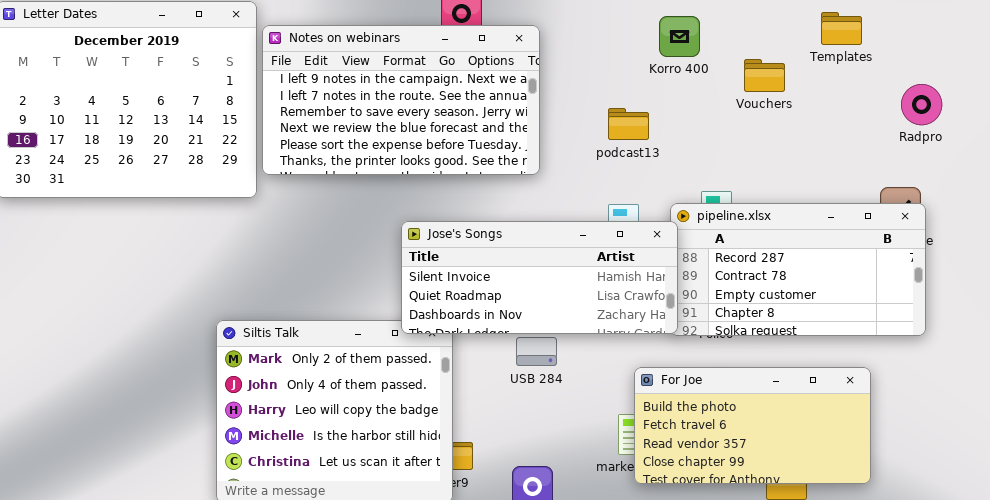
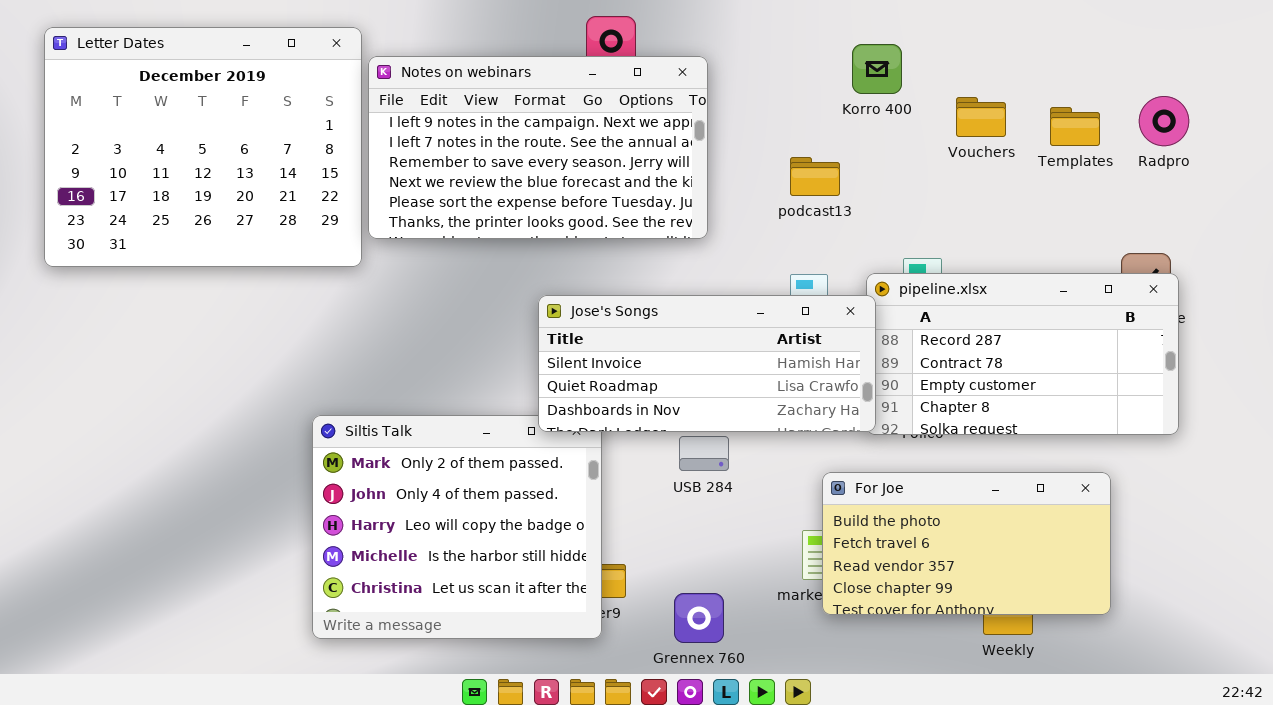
Templates: [821,12,862,45] -> [1050,107,1100,146], moved
Radpro: [901,84,942,125] -> [1139,96,1189,146], moved

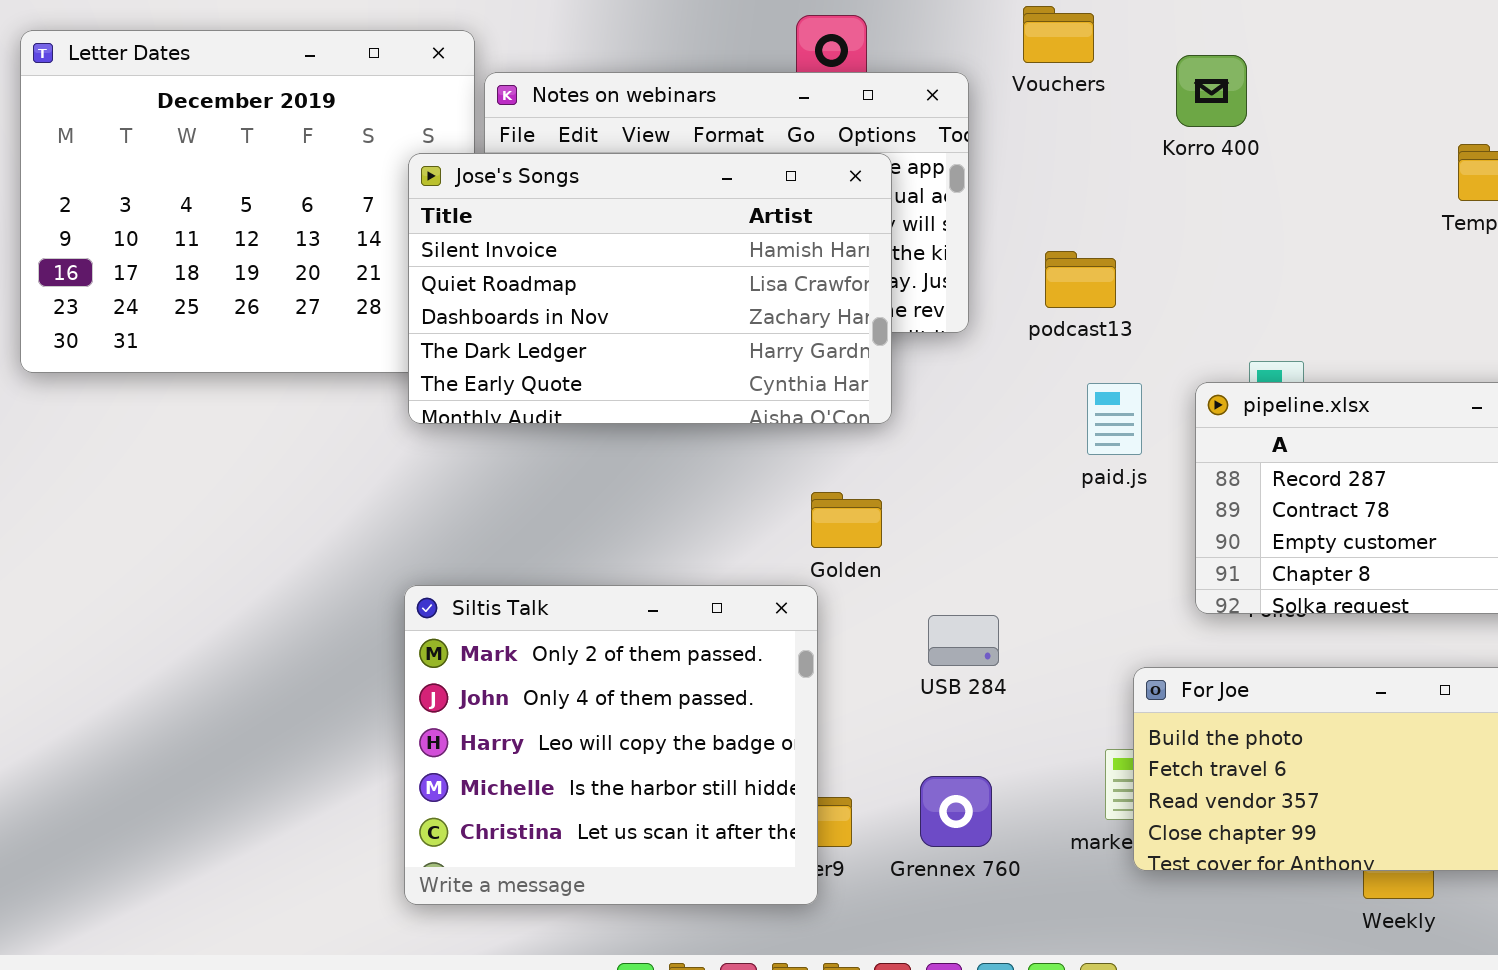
Vouchers: [956,97,1006,137] -> [1023,6,1094,63], moved
podcast13: [790,157,840,196] -> [1045,251,1116,308], moved
Jose's Songs: [538,295,876,432] -> [408,153,892,424], moved, resized
Grennex 760: [674,593,724,643] -> [920,776,992,847], moved

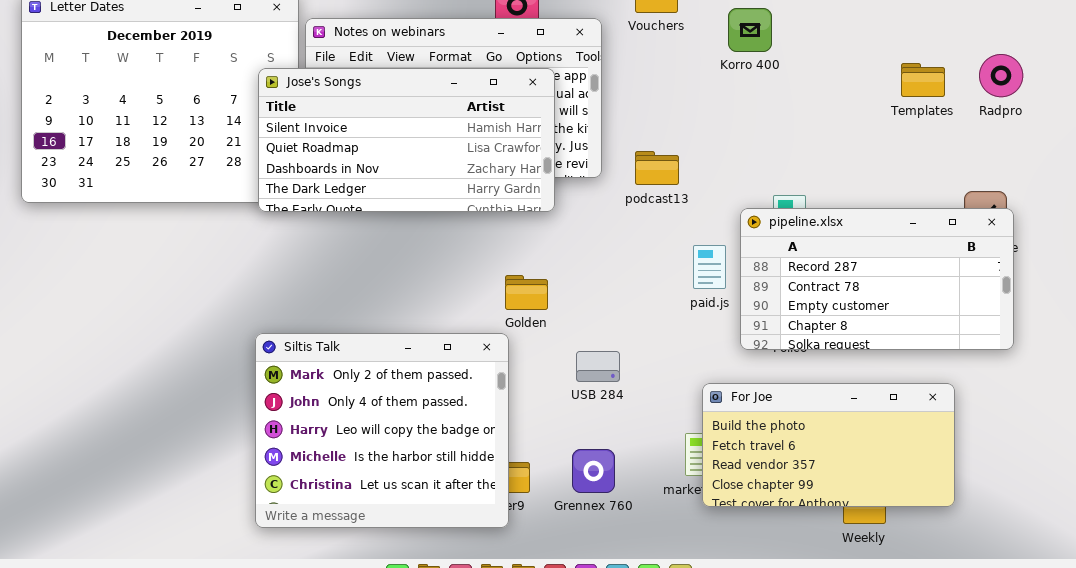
Jose's Songs: [408,153,892,424] -> [258,68,555,212], resized
podcast13: [1045,251,1116,308] -> [635,151,679,185], moved
paid.js: [1087,383,1142,455] -> [693,245,726,289], moved

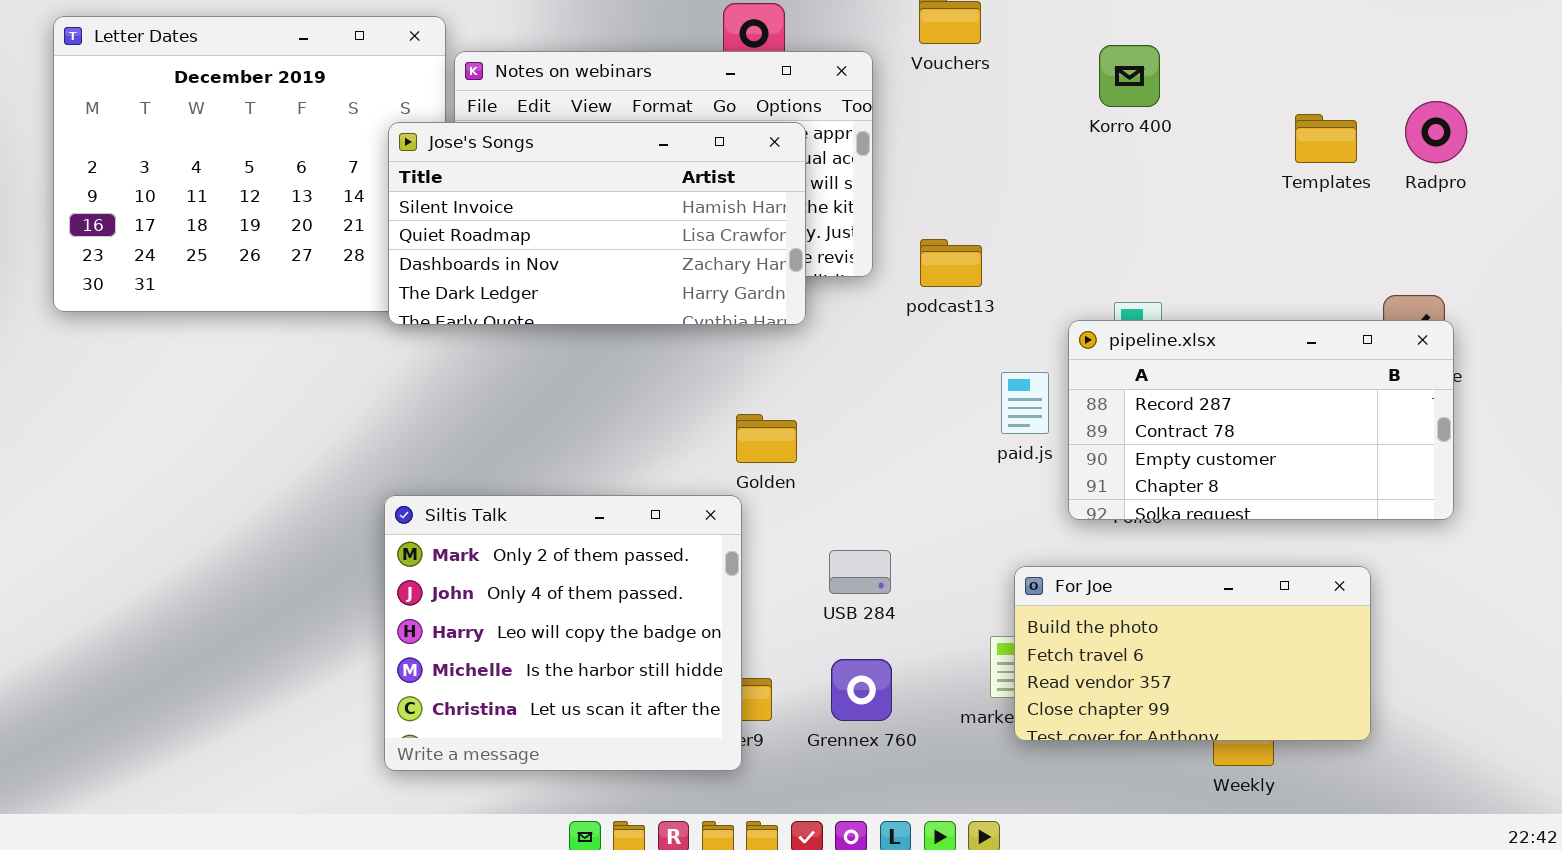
Korro 400: [728,8,772,52] -> [1099,45,1160,107], moved
USB 284: [576,351,620,382] -> [829,550,891,594], moved

